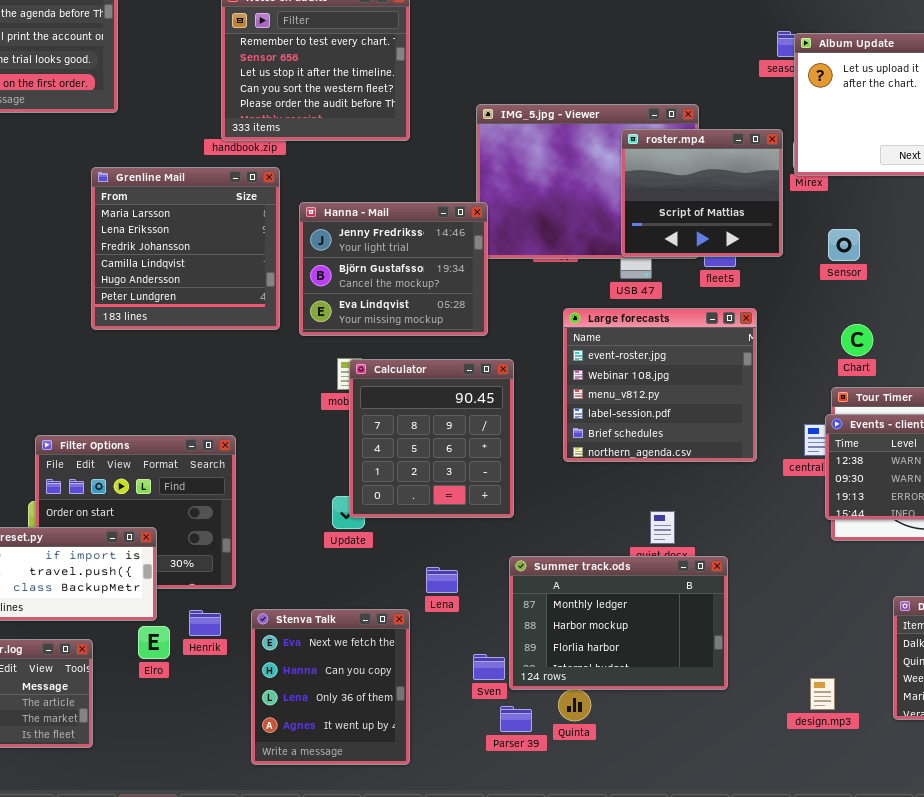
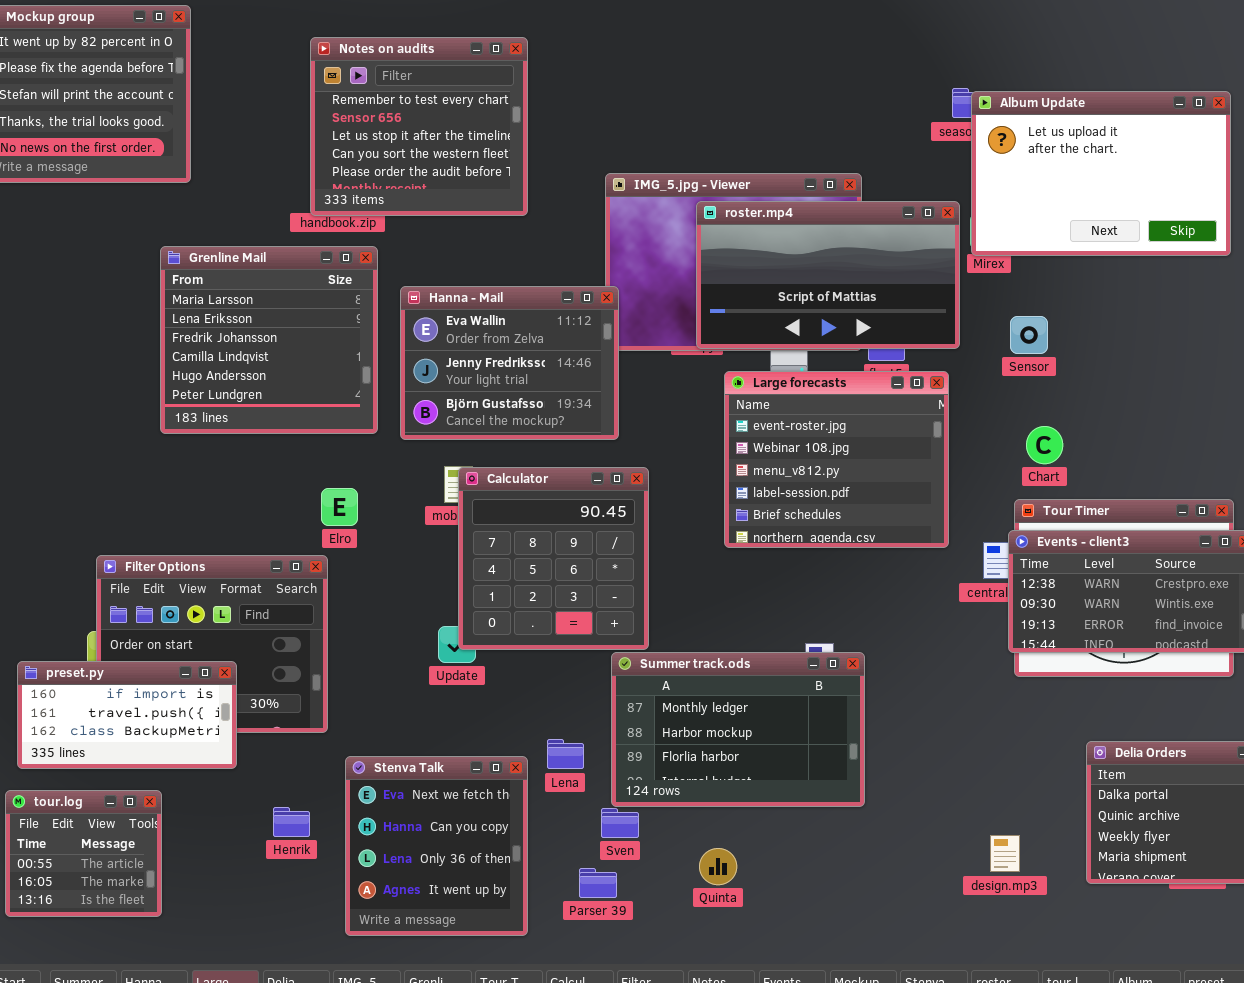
roster.mp4: [621,129,783,257] -> [696,201,960,349], resized
Hanna - Mail: [299,202,488,336] -> [400,286,619,440], scrolled up 1 row
Large forecasts: [563,308,757,462] -> [724,371,949,548], moved
Summer track.ods: [509,556,728,690] -> [611,652,865,807], moved
Lena: [426,567,458,593] -> [547,739,584,769], moved
Henrik: [189,610,221,636] -> [273,807,310,837], moved
Elro: [138,626,170,659] -> [321,488,358,526], moved
Parser 39: [500,706,532,732] -> [579,868,617,898], moved

